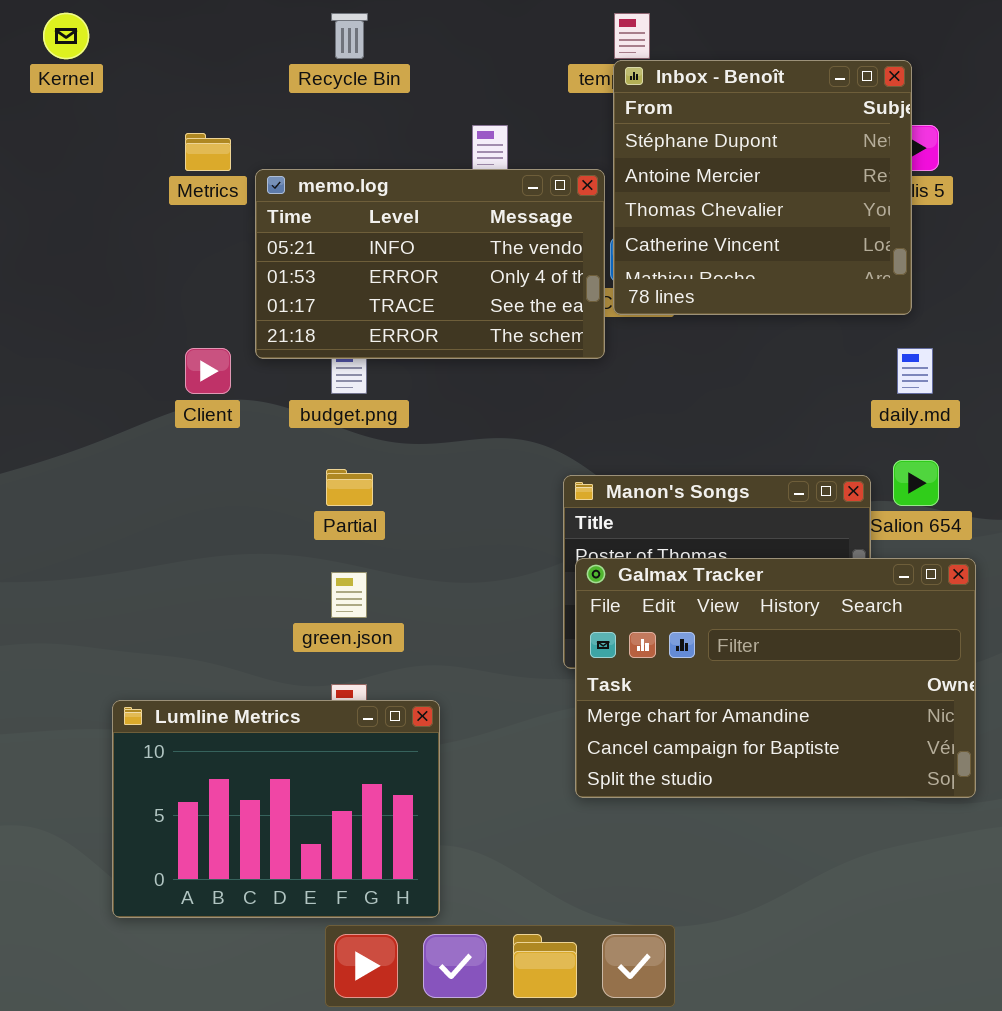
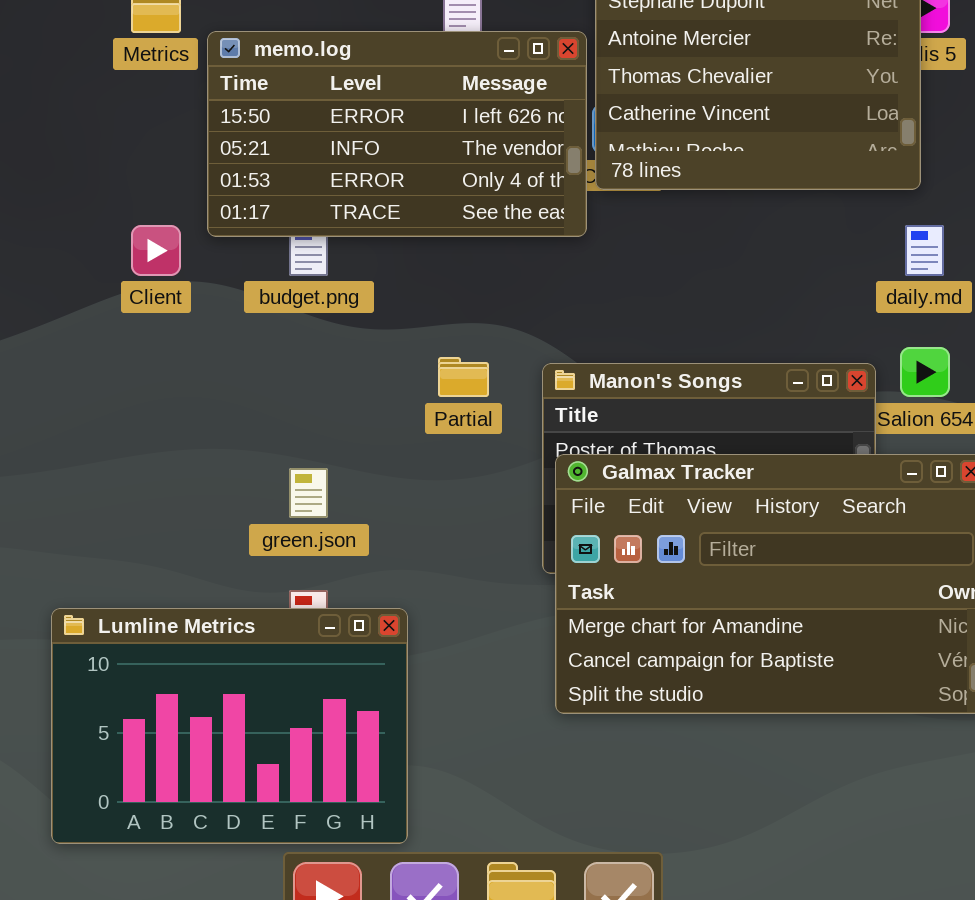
memo.log: [255,169,605,359] -> [207,31,587,237], scrolled up 1 row
Partial: [326,469,373,506] -> [438,357,489,397], moved

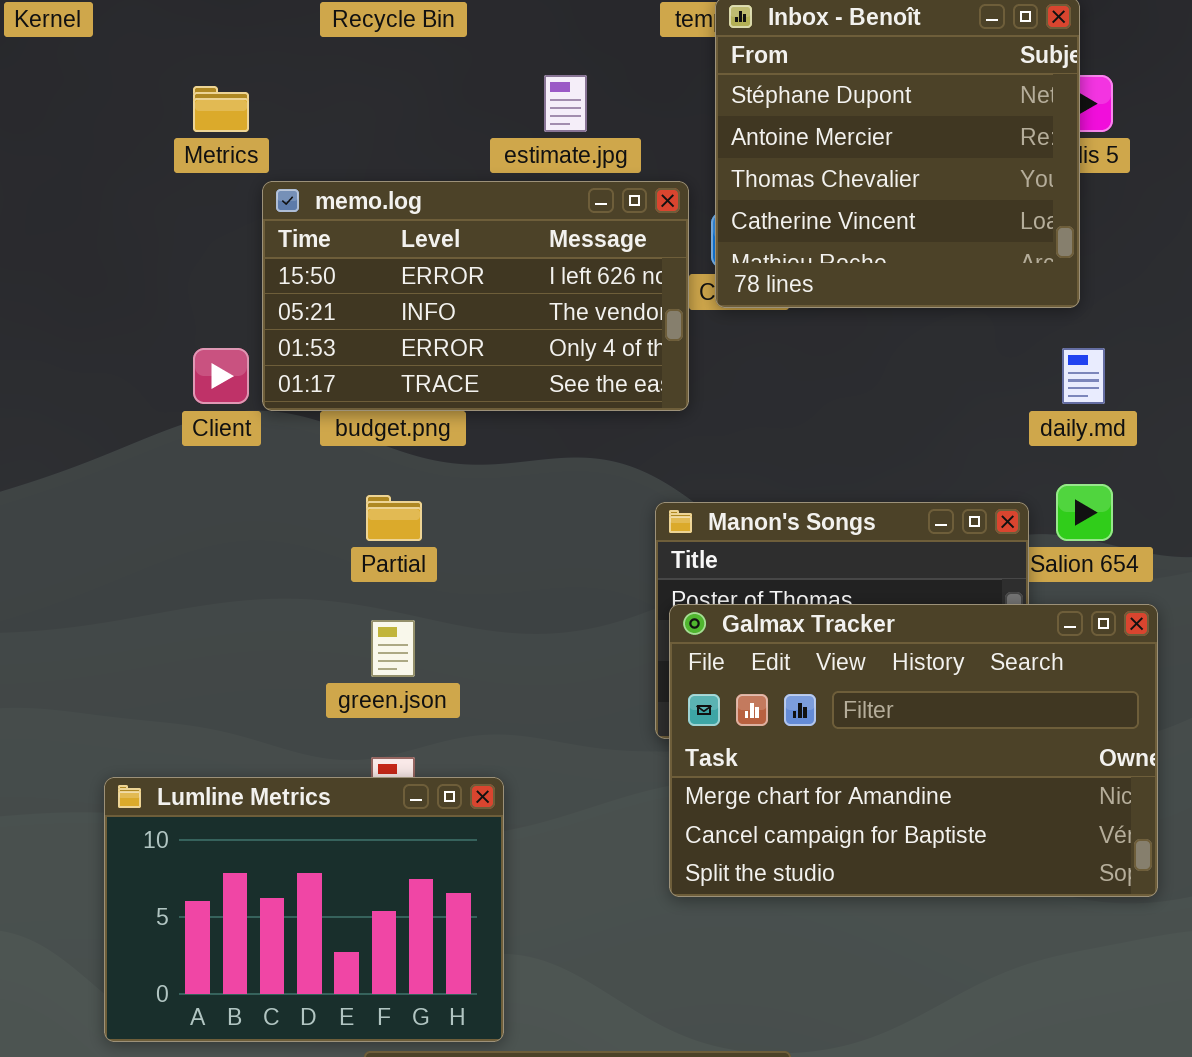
memo.log: [207,31,587,237] -> [262,181,689,411], moved
Partial: [438,357,489,397] -> [366,495,422,541], moved

